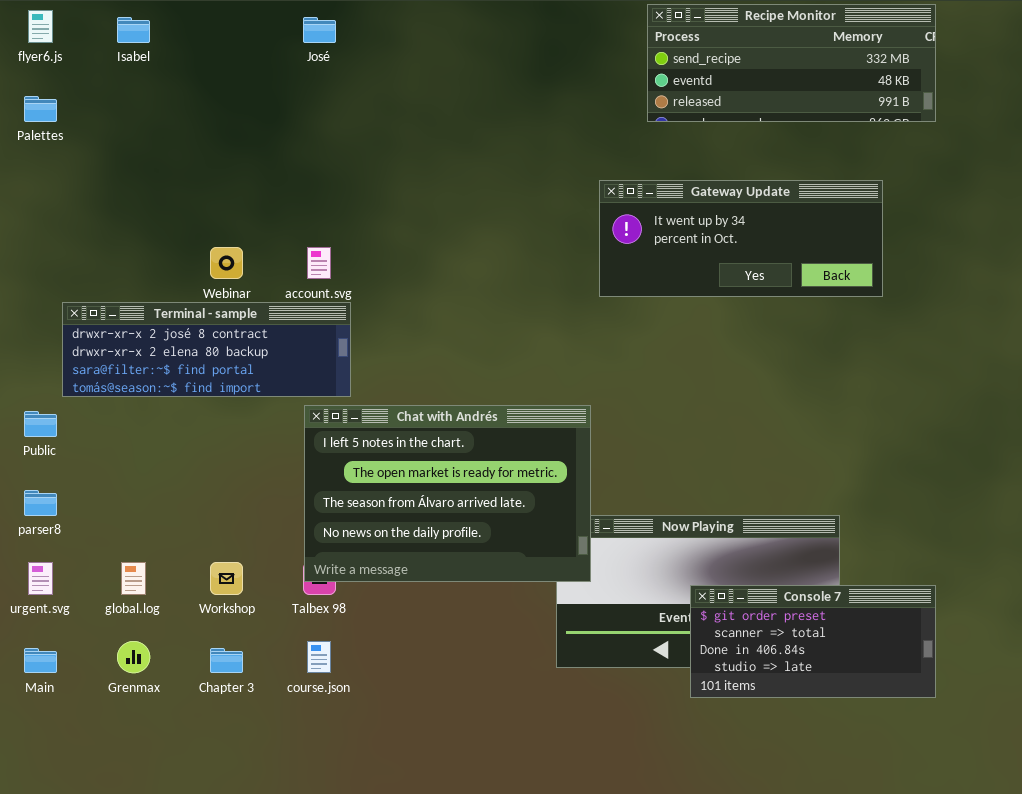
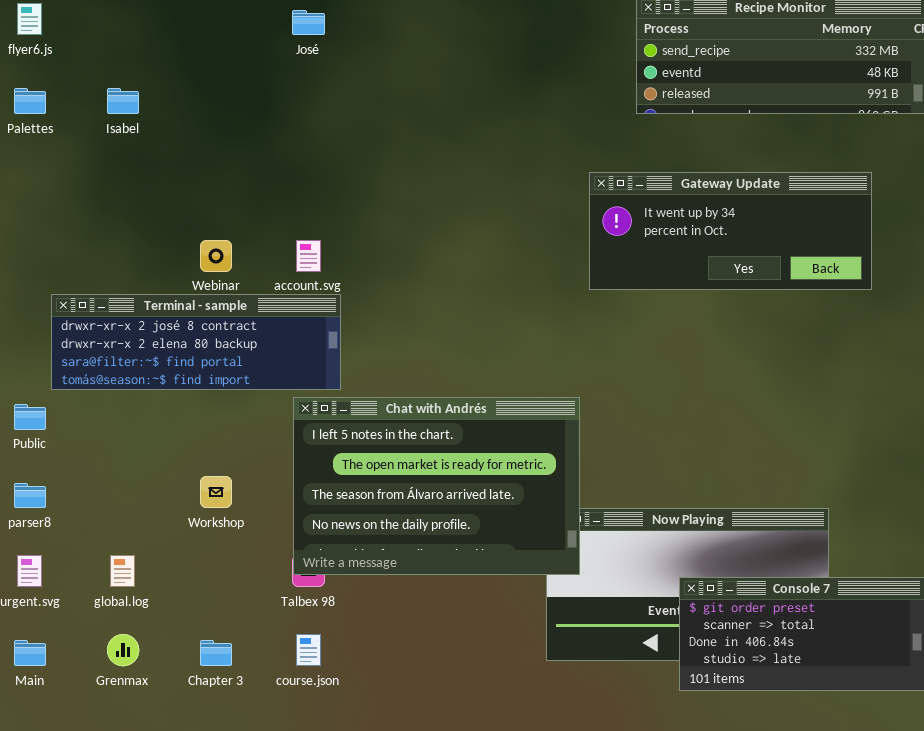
Isabel: [117,17,150,43] -> [107,88,139,114], moved
Workshop: [210,562,243,595] -> [200,476,232,508], moved

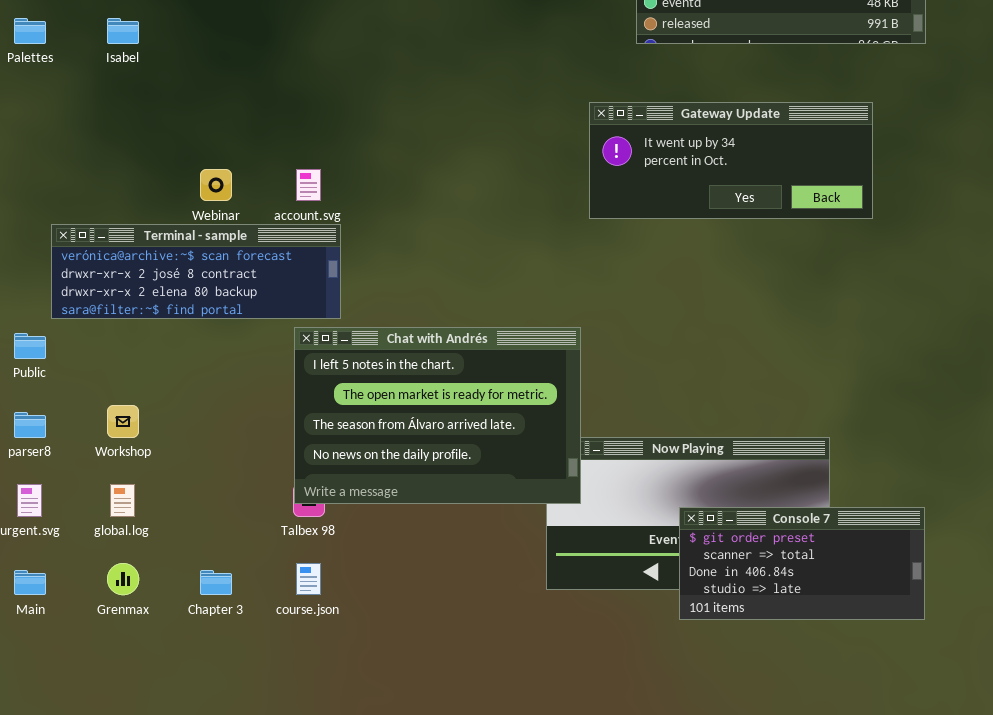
Terminal - sample: [51,294,341,390] -> [51,224,341,319], scrolled up 1 row
Workshop: [200,476,232,508] -> [107,405,139,438], moved

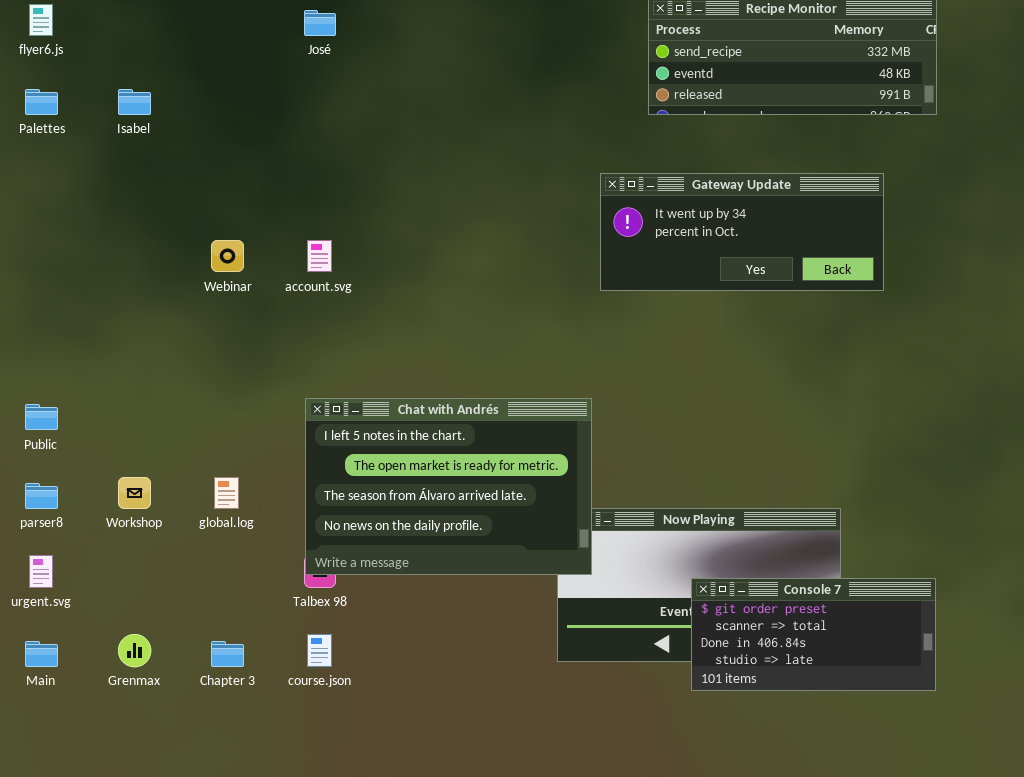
Terminal - sample: [51,224,341,319] -> none, closed
global.log: [110,484,135,517] -> [214,477,239,509], moved

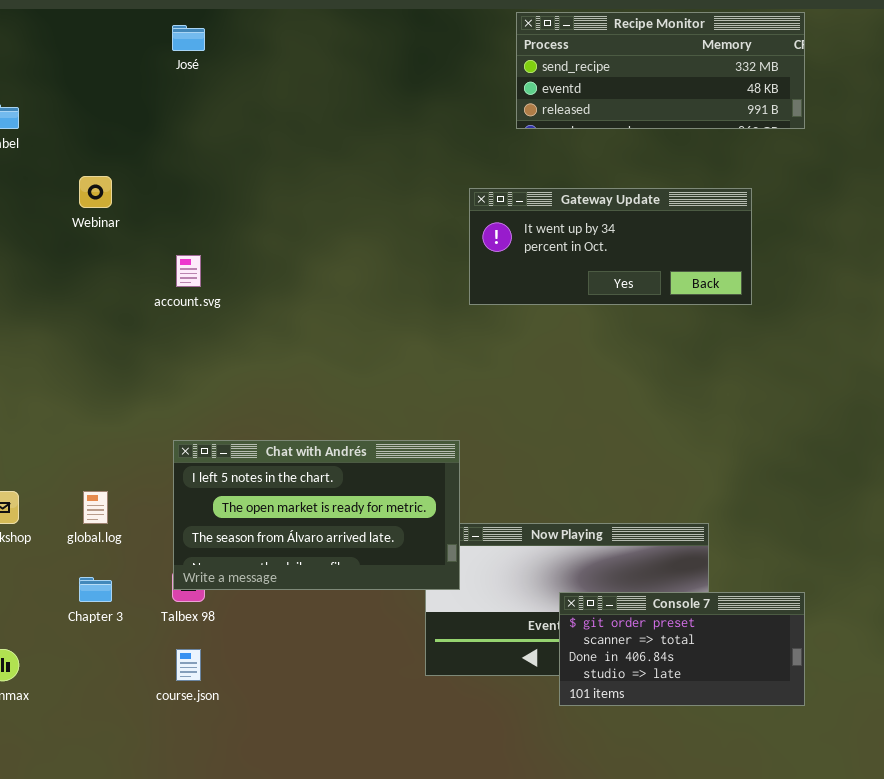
Webinar: [211,240,244,272] -> [79,176,112,208], moved
Chat with Andrés: [305,398,592,575] -> [173,440,460,590], resized
Chapter 3: [211,641,244,667] -> [79,577,112,602], moved

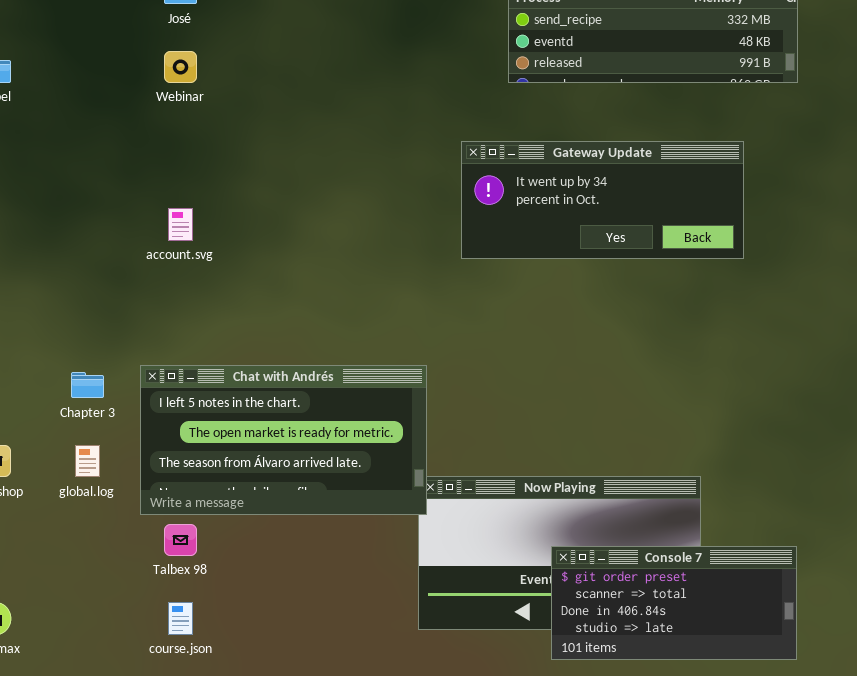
Webinar: [79,176,112,208] -> [164,51,197,83], moved
Chat with Andrés: [173,440,460,590] -> [140,365,427,515], moved
Chapter 3: [79,577,112,602] -> [71,372,104,398], moved

